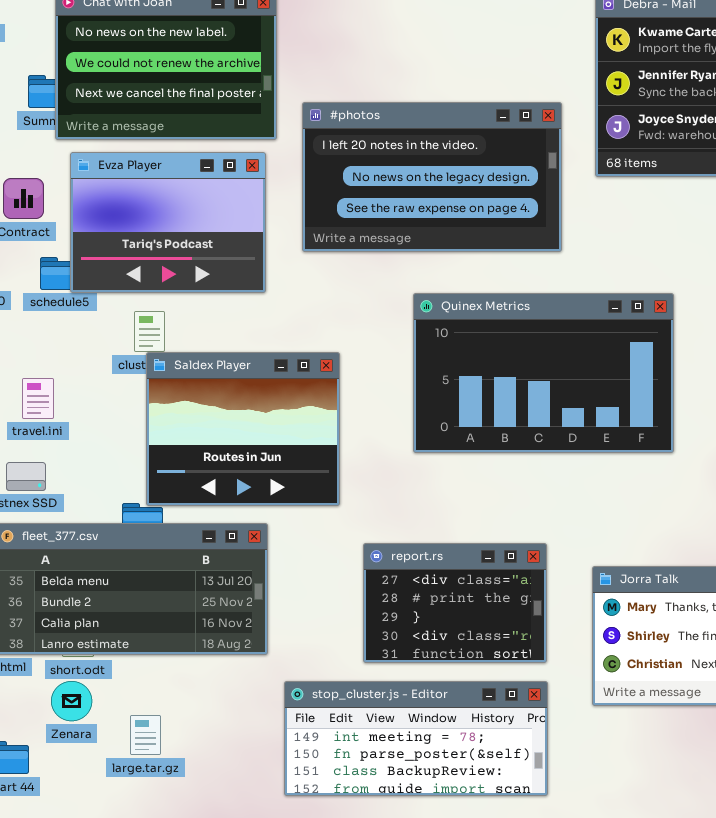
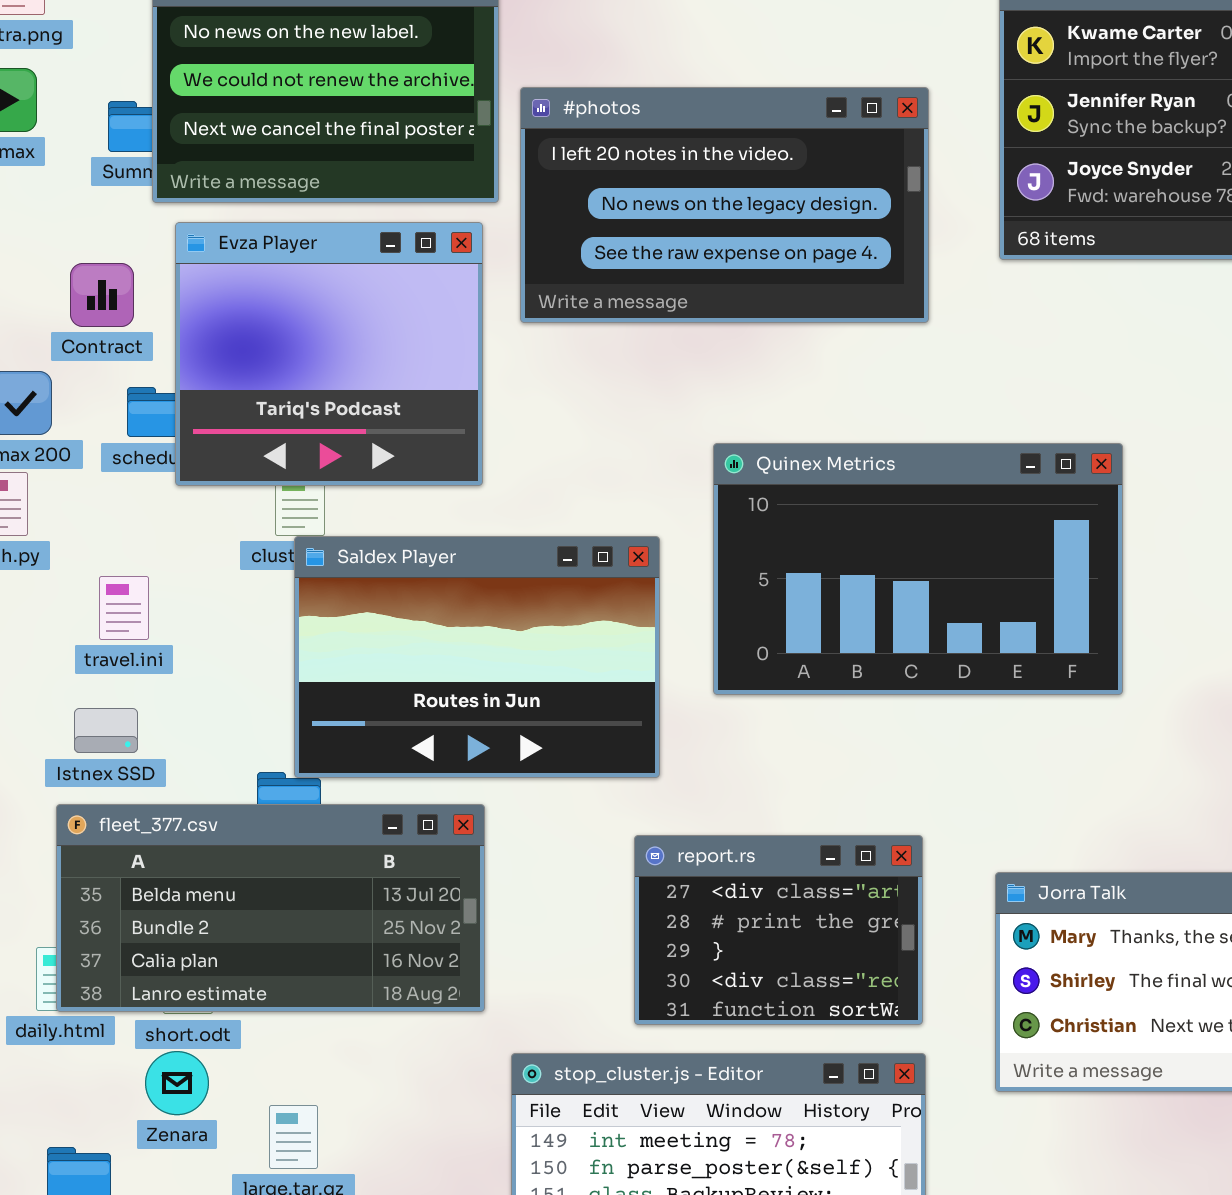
#photos: [302,102,562,252] -> [520,87,929,323], moved
Evza Player: [70,152,266,293] -> [175,222,483,486], resized
Saldex Player: [146,352,340,506] -> [294,536,660,778], resized

